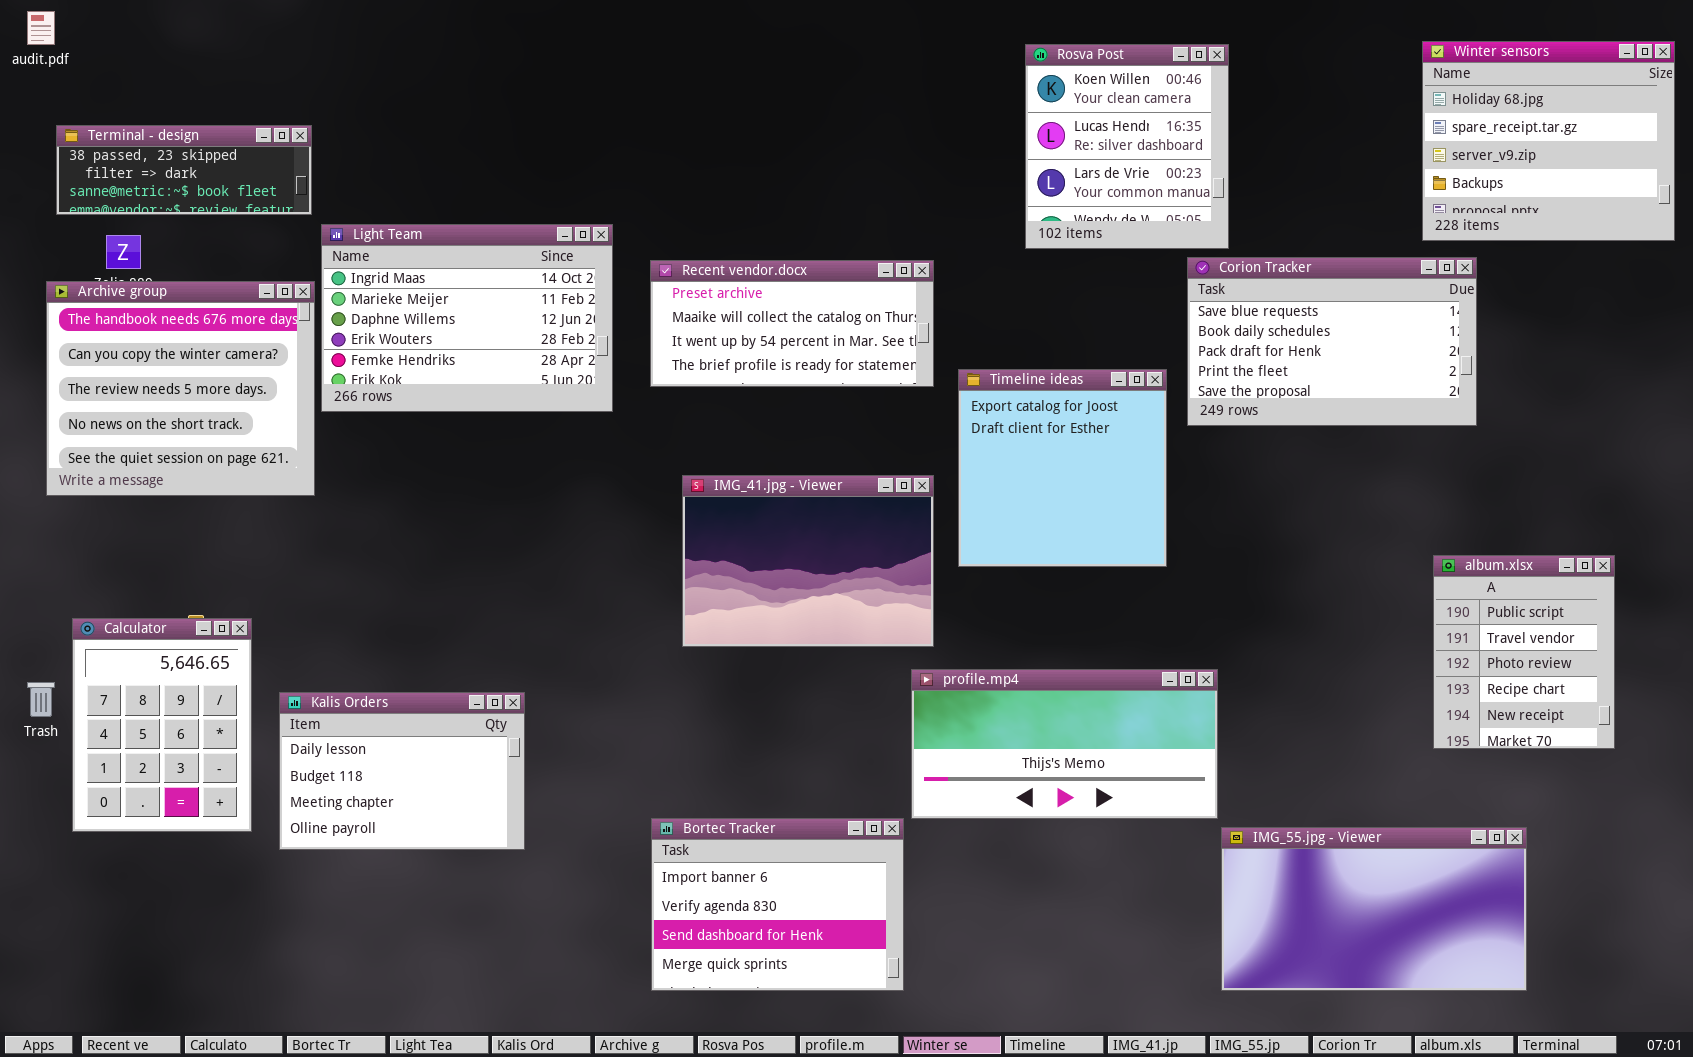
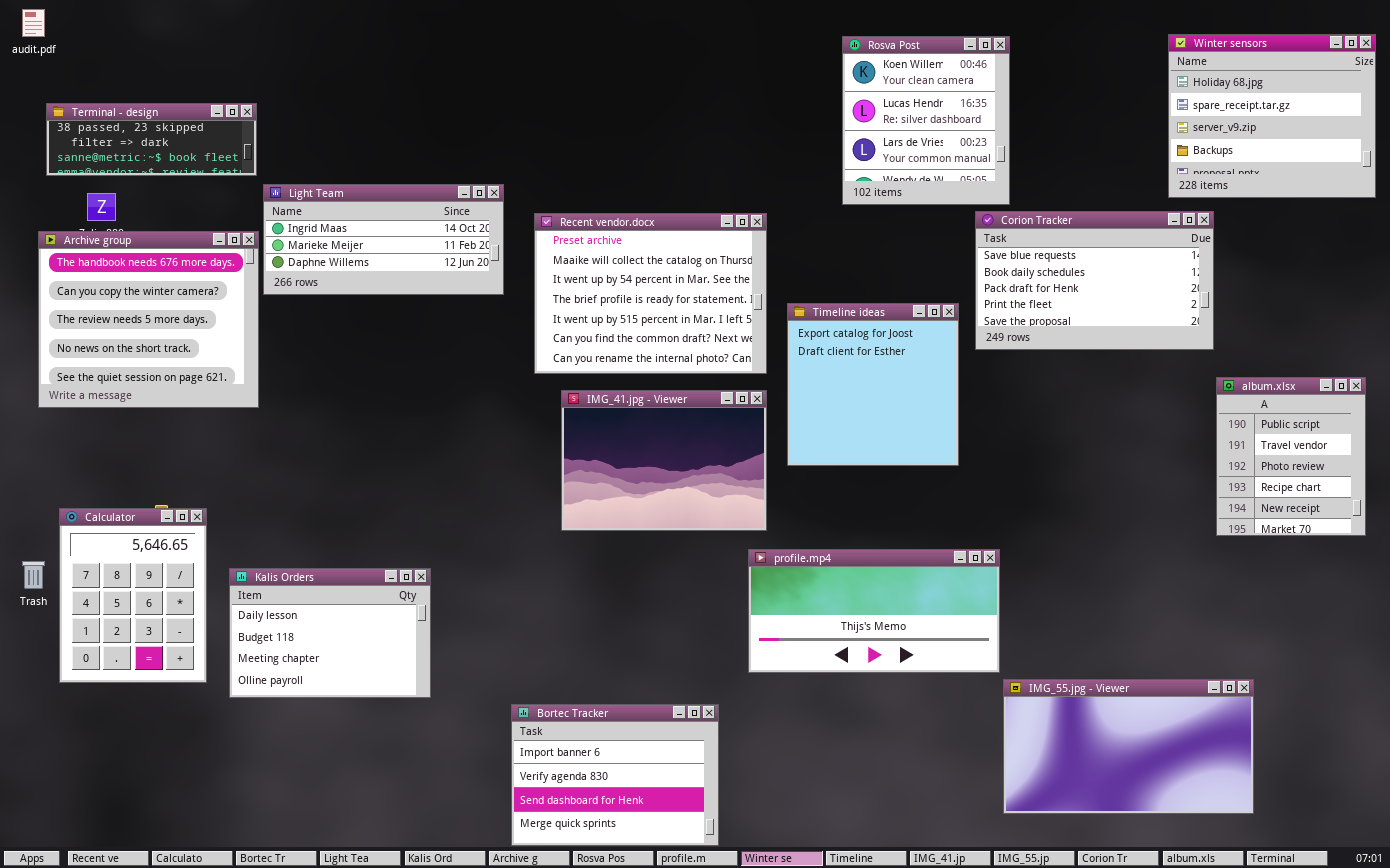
Light Team: [321,224,613,412] -> [263,184,504,295], resized
Recent vendor.docx: [650,260,934,387] -> [534,213,767,374], resized
album.xlsx: [1433,555,1615,749] -> [1216,377,1366,536], moved
Bortec Tracker: [651,818,904,991] -> [511,704,719,846], moved

